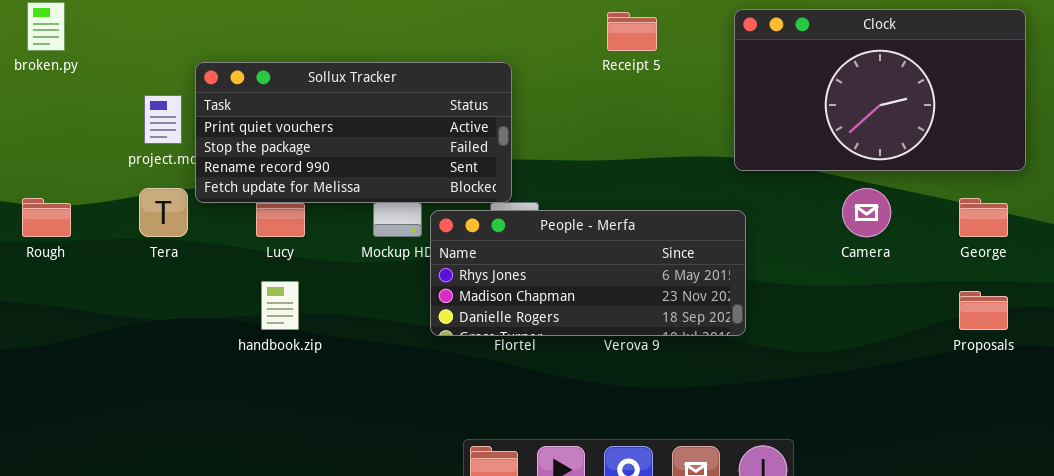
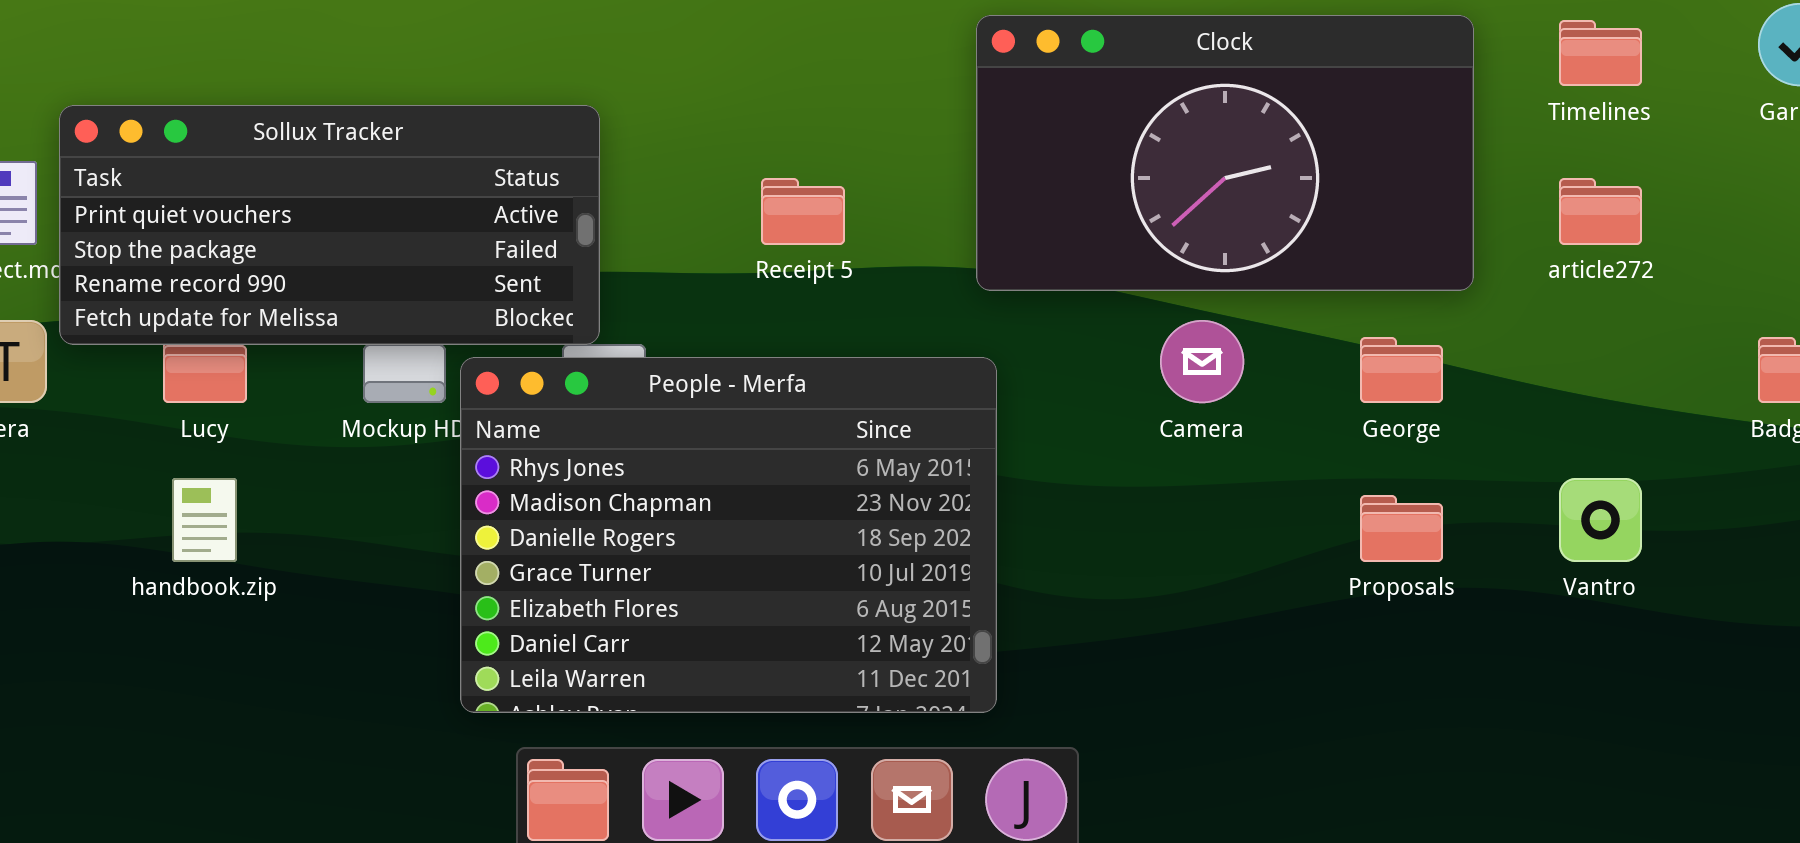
Receipt 5: [607,12,657,51] -> [761,178,845,245], moved
People - Merfa: [430,210,746,336] -> [460,357,997,713], resized

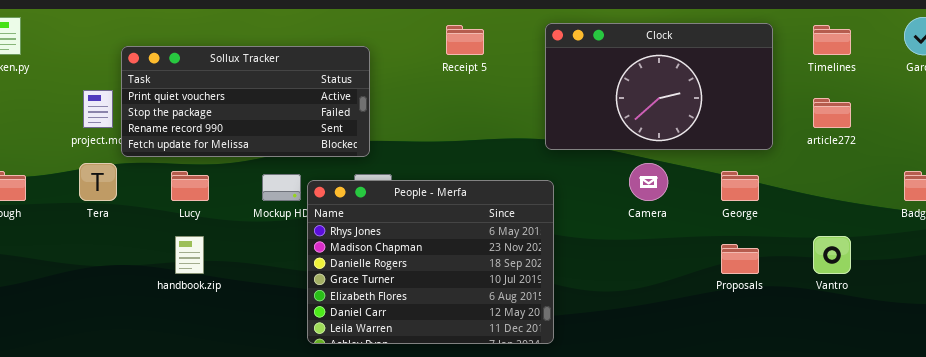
Sollux Tracker: [59,105,600,345] -> [121,46,370,157], moved
Receipt 5: [761,178,845,245] -> [446,25,484,55], moved

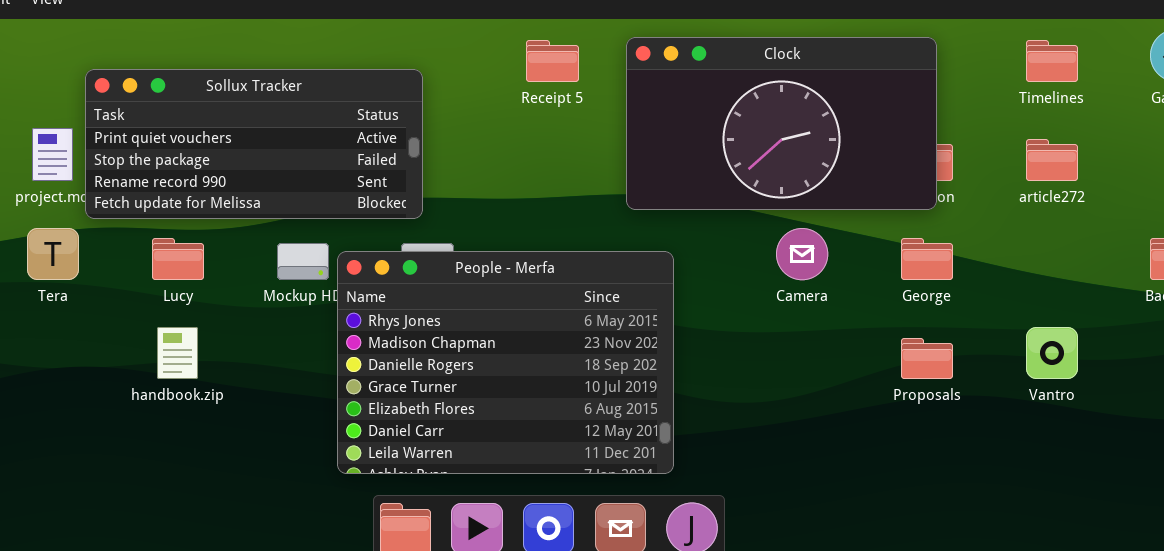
Clock: [545,23,773,150] -> [626,37,937,210], moved

